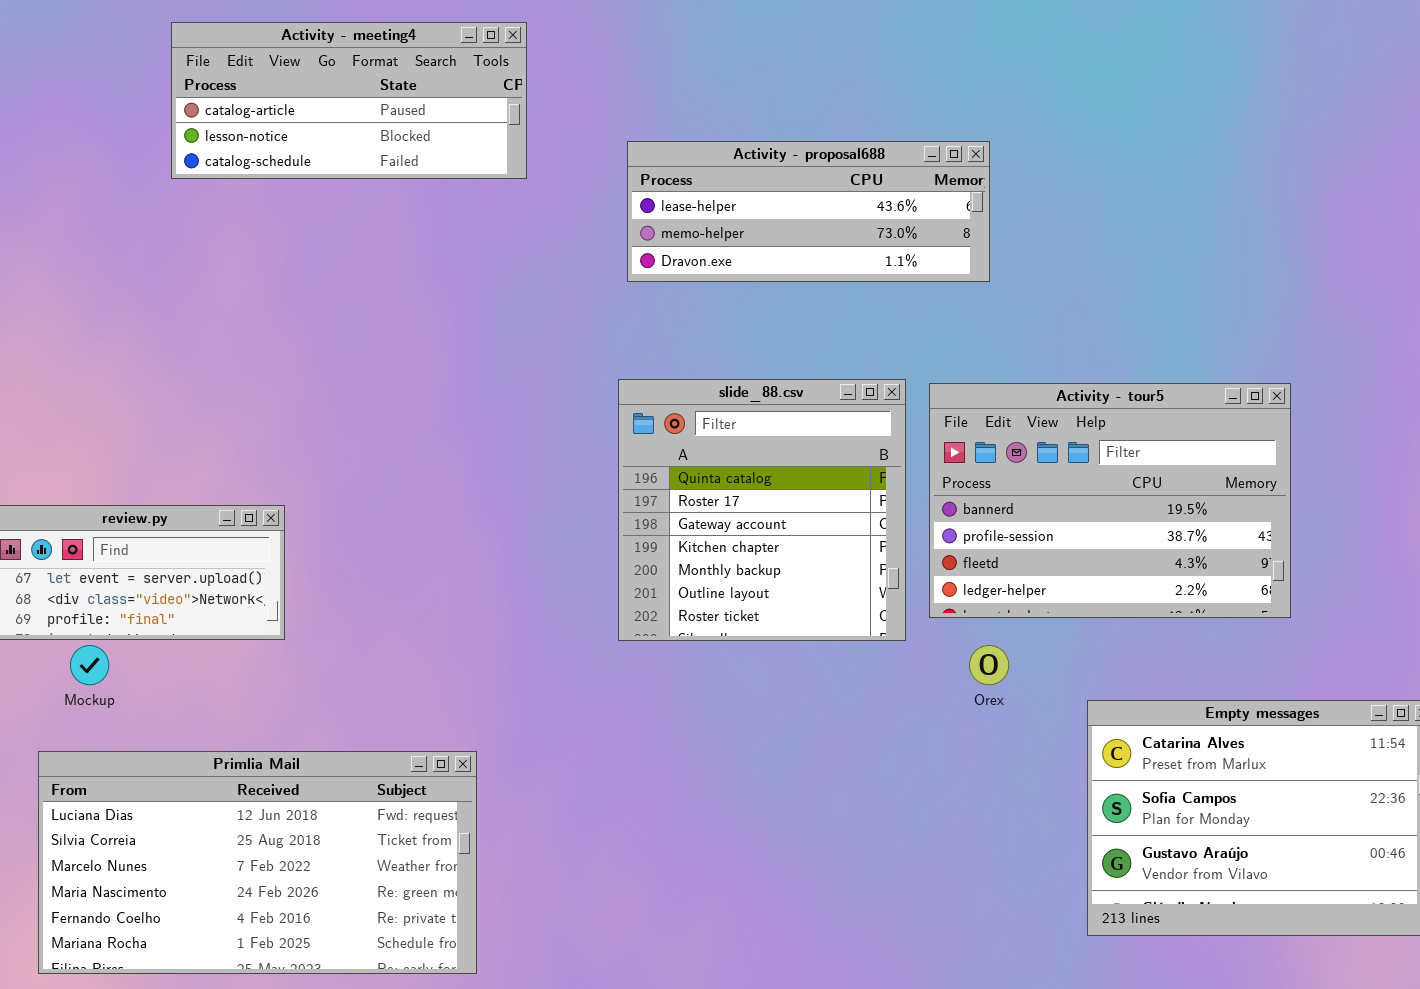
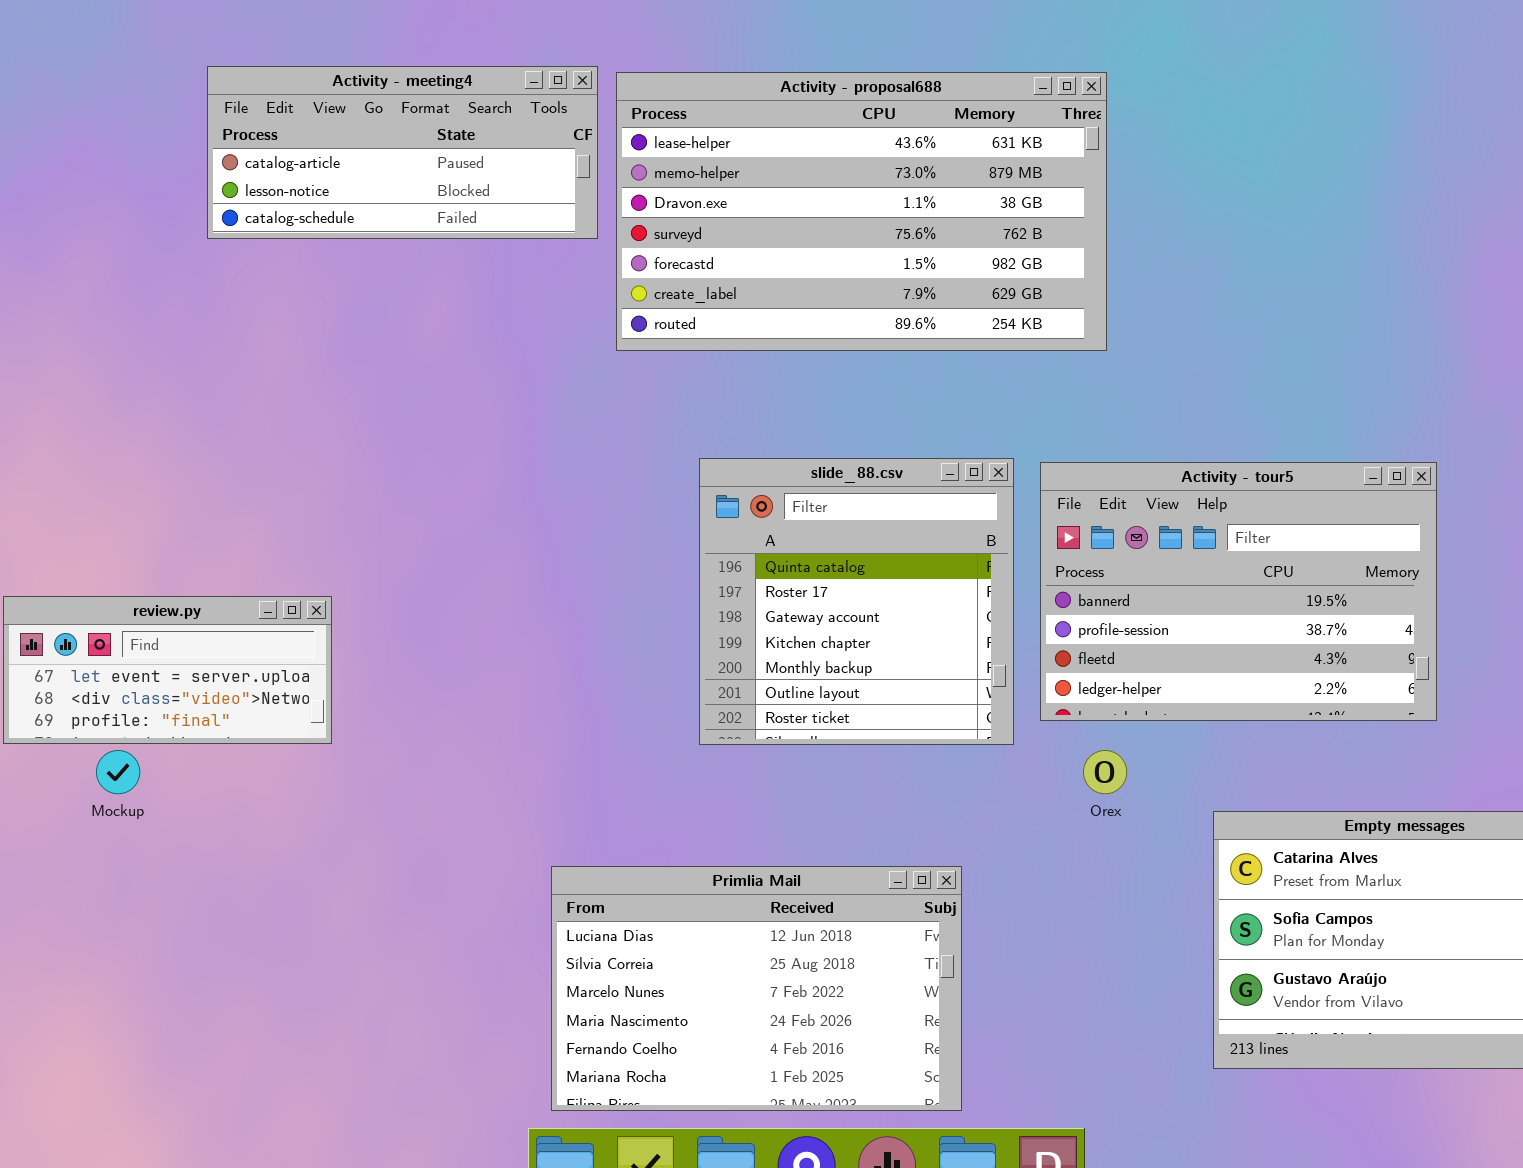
Activity - proposal688: [627,141,990,282] -> [616,72,1107,351], resized
Primlia Mail: [38,751,477,974] -> [551,866,962,1111], moved, resized

